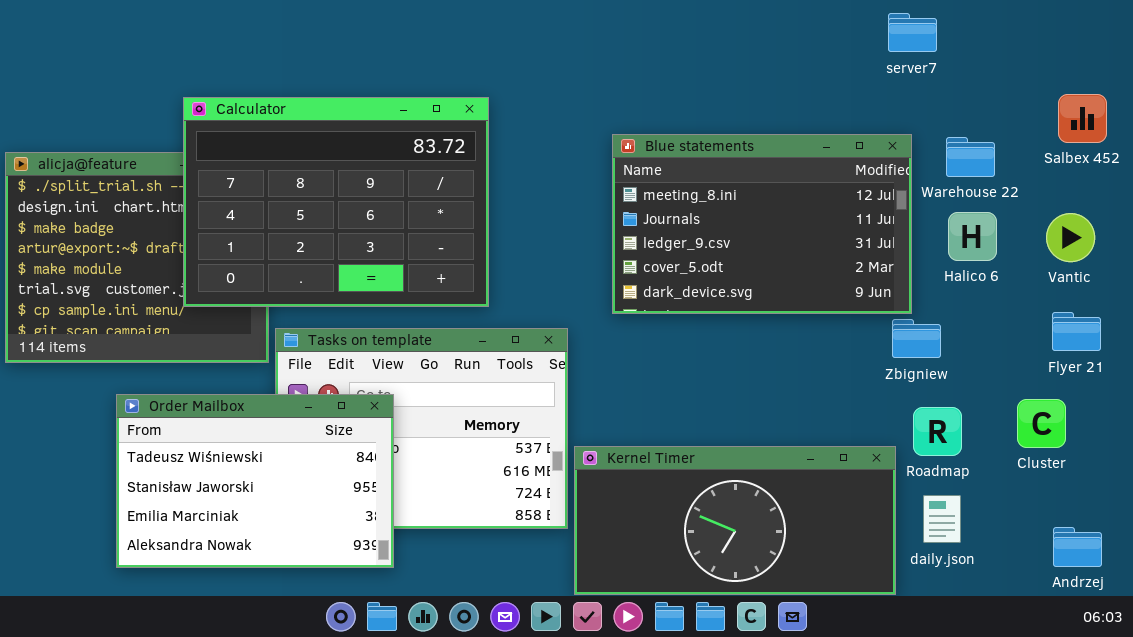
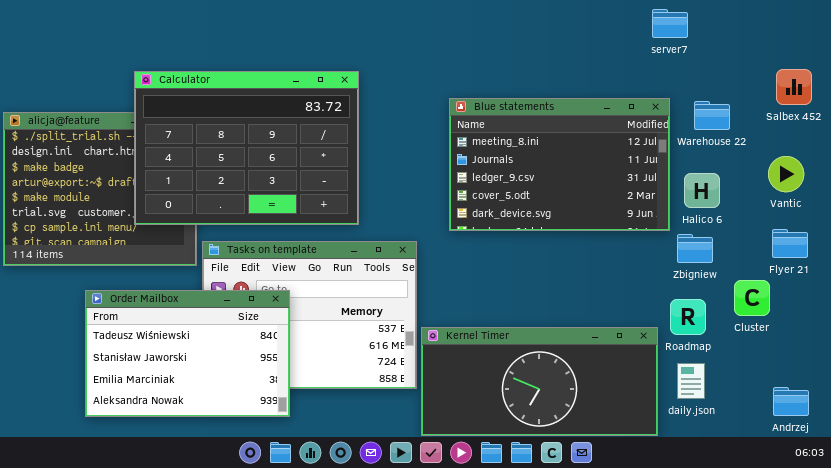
Halico 6: [948,212,997,261] -> [684,173,720,208], moved
Zbigniew: [892,319,941,358] -> [677,234,713,263], moved
Cluster: [1017,399,1066,448] -> [734,280,770,316], moved

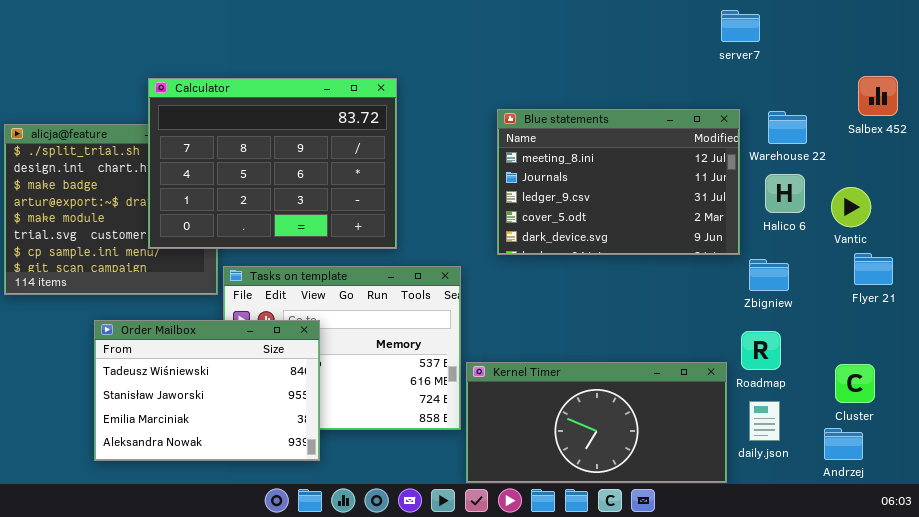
Vantic: [768,156,804,192] -> [831,187,871,227], moved
Halico 6: [684,173,720,208] -> [765,174,805,213], moved
Cluster: [734,280,770,316] -> [835,364,875,403], moved
Andrzej: [773,387,809,416] -> [824,428,863,460], moved

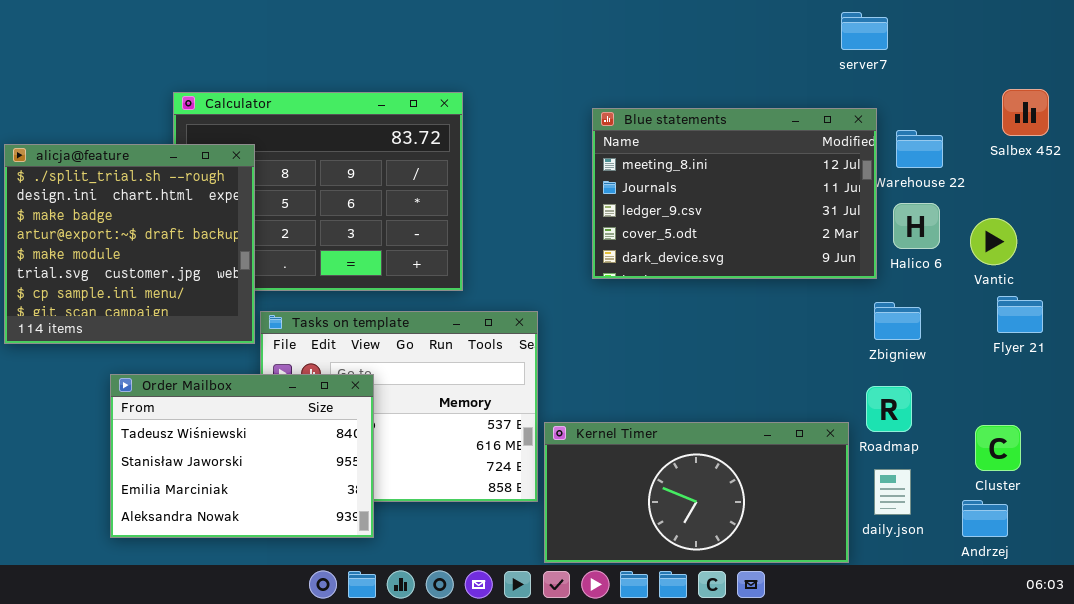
Blue statements: [497,109,740,255] -> [592,108,877,279], moved
alicja@feature: [4,124,218,295] -> [4,144,255,344], raised

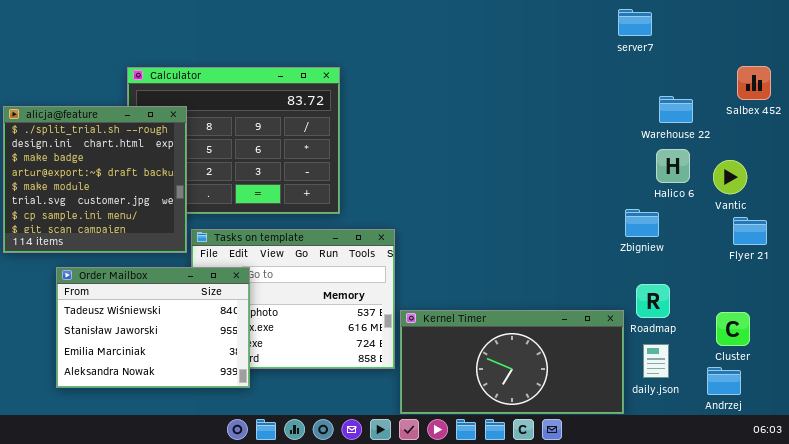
Blue statements: [592,108,877,279] -> none, closed
Zbigniew: [874,302,921,340] -> [625,209,659,237], moved
Order Mailbox: [110,374,374,538] -> [56,267,250,388], moved

